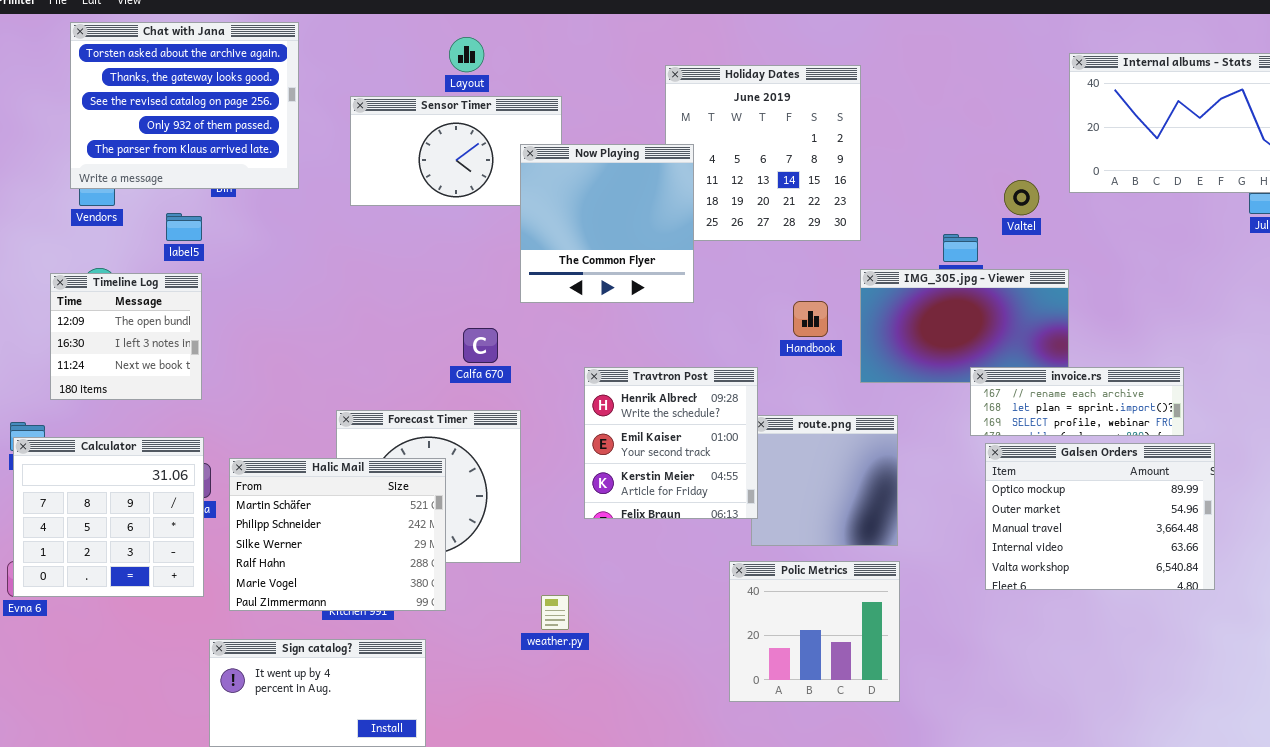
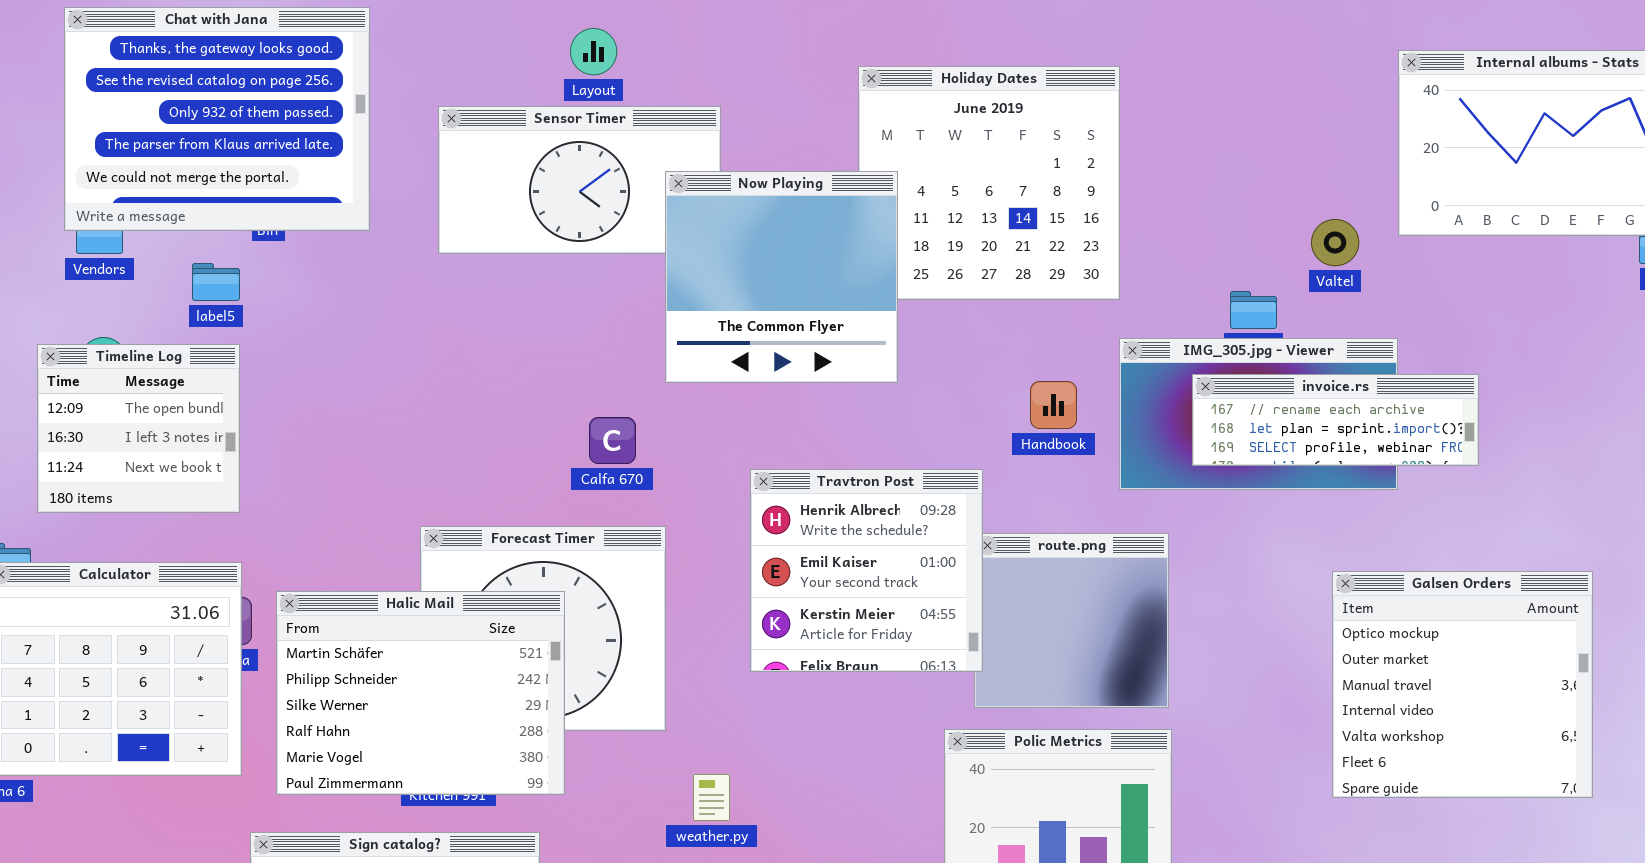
Chat with Jana: [70,22,299,189] -> [64,7,370,231], scrolled down 1 row
invoice.rs: [970,367,1184,436] -> [1192,374,1479,466], moved
Galsen Orders: [985,443,1215,590] -> [1332,571,1593,798], resized

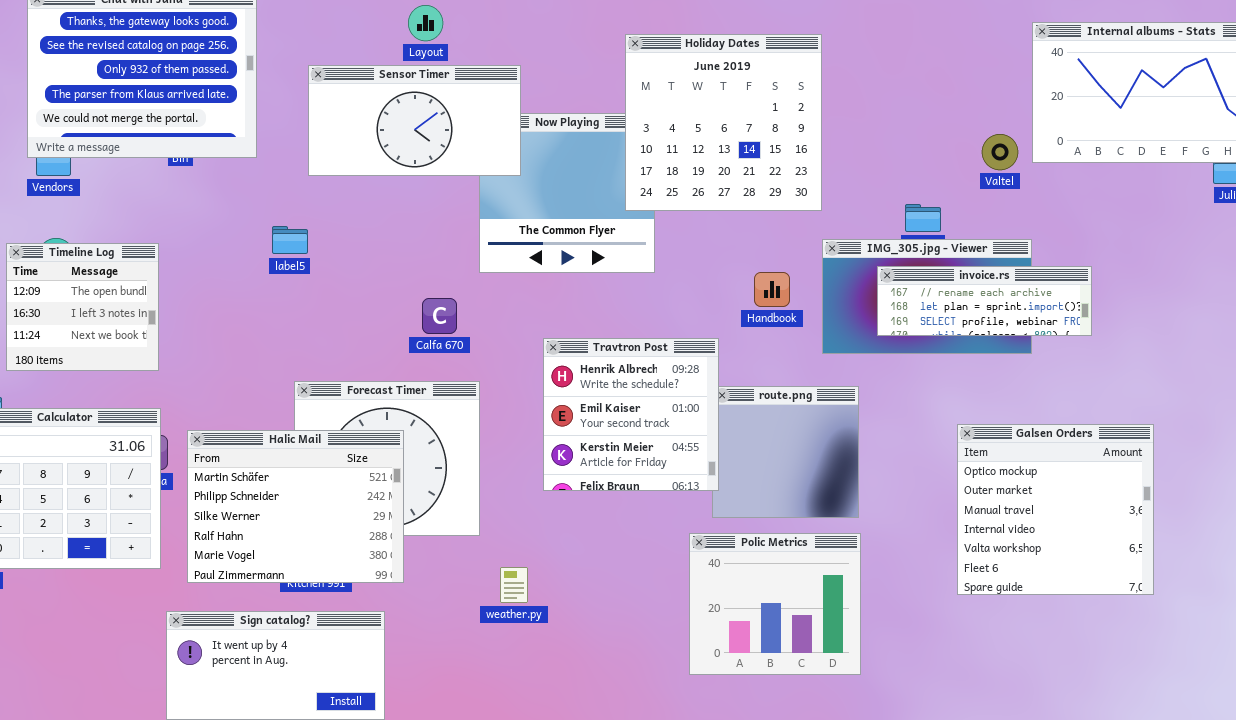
Holiday Dates: [858,66,1120,300] -> [625,34,822,211], raised
Sensor Timer: [438,106,721,254] -> [308,65,521,176], raised
Valtel: [1311,219,1359,266] -> [982,134,1018,170], moved
label5: [192,263,240,301] -> [272,226,308,254], moved
Galsen Orders: [1332,571,1593,798] -> [957,424,1154,595], moved

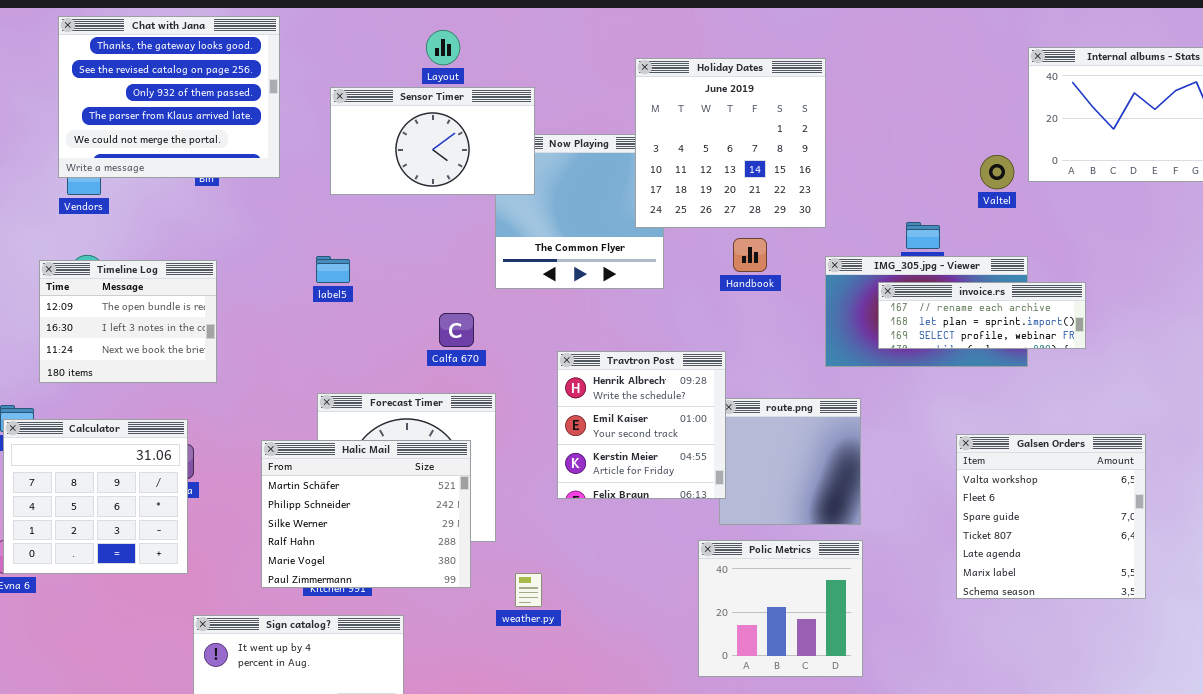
label5: [272,226,308,254] -> [316,256,350,283], moved
Timeline Log: [6,243,159,371] -> [39,260,217,383], resized
Handbook: [754,272,790,307] -> [733,238,767,272], moved
Galsen Orders: [957,424,1154,595] -> [956,434,1146,599], scrolled down 4 rows
Halic Mail: [187,430,404,583] -> [261,440,471,588], moved

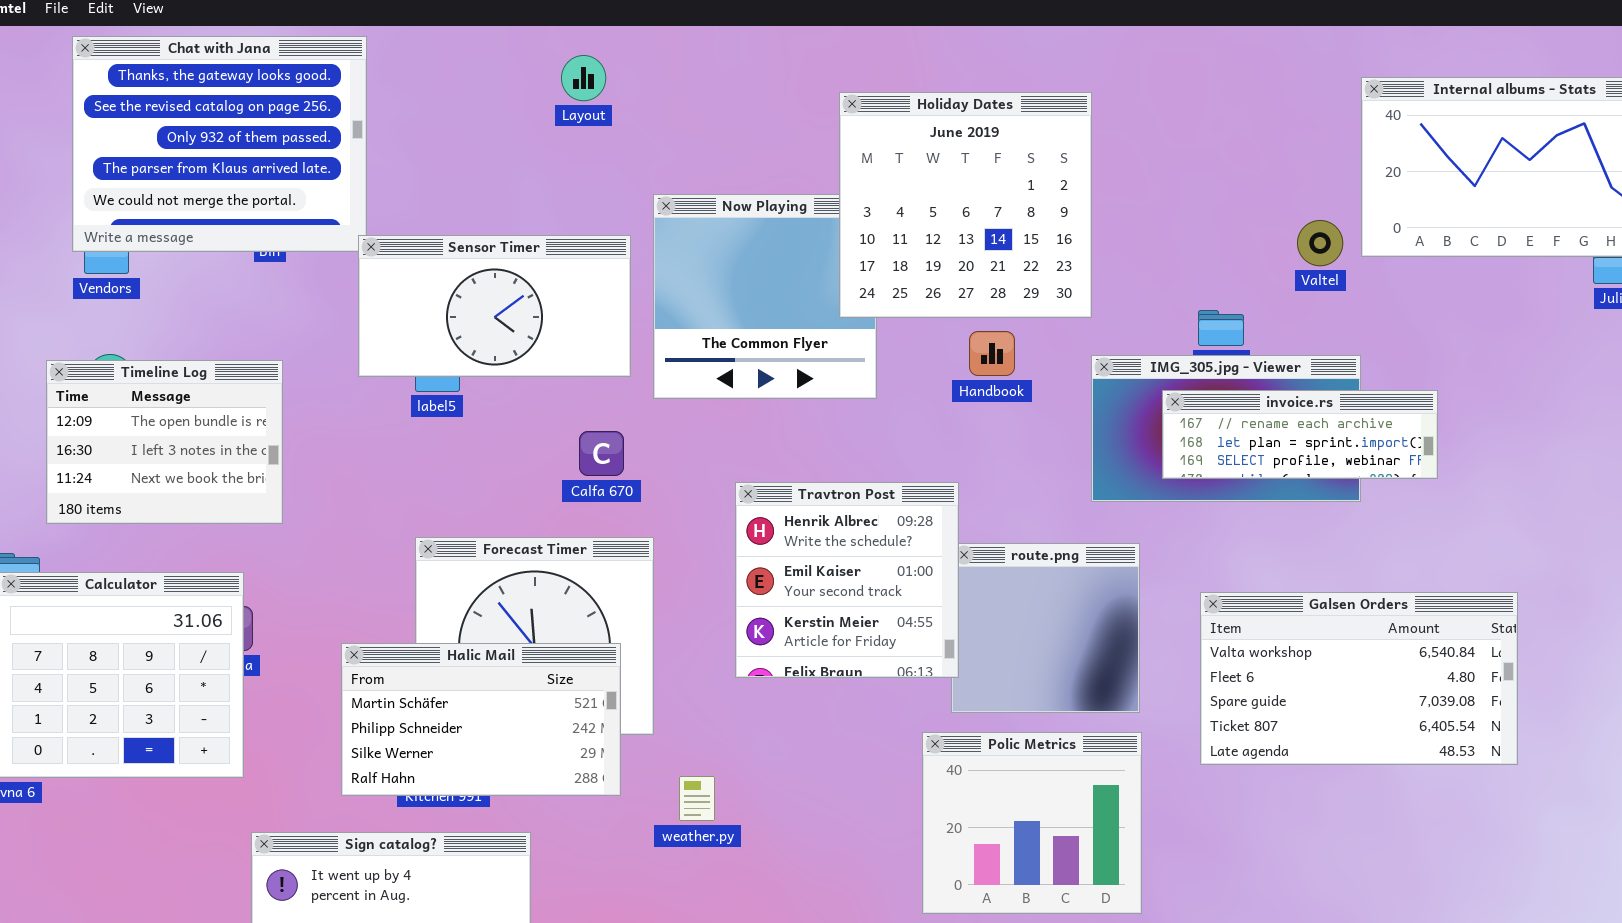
Sensor Timer: [330,87,535,195] -> [358,235,631,377], moved
Galsen Orders: [956,434,1146,599] -> [1200,592,1518,765], resized
Halic Mail: [261,440,471,588] -> [341,643,621,796], resized

